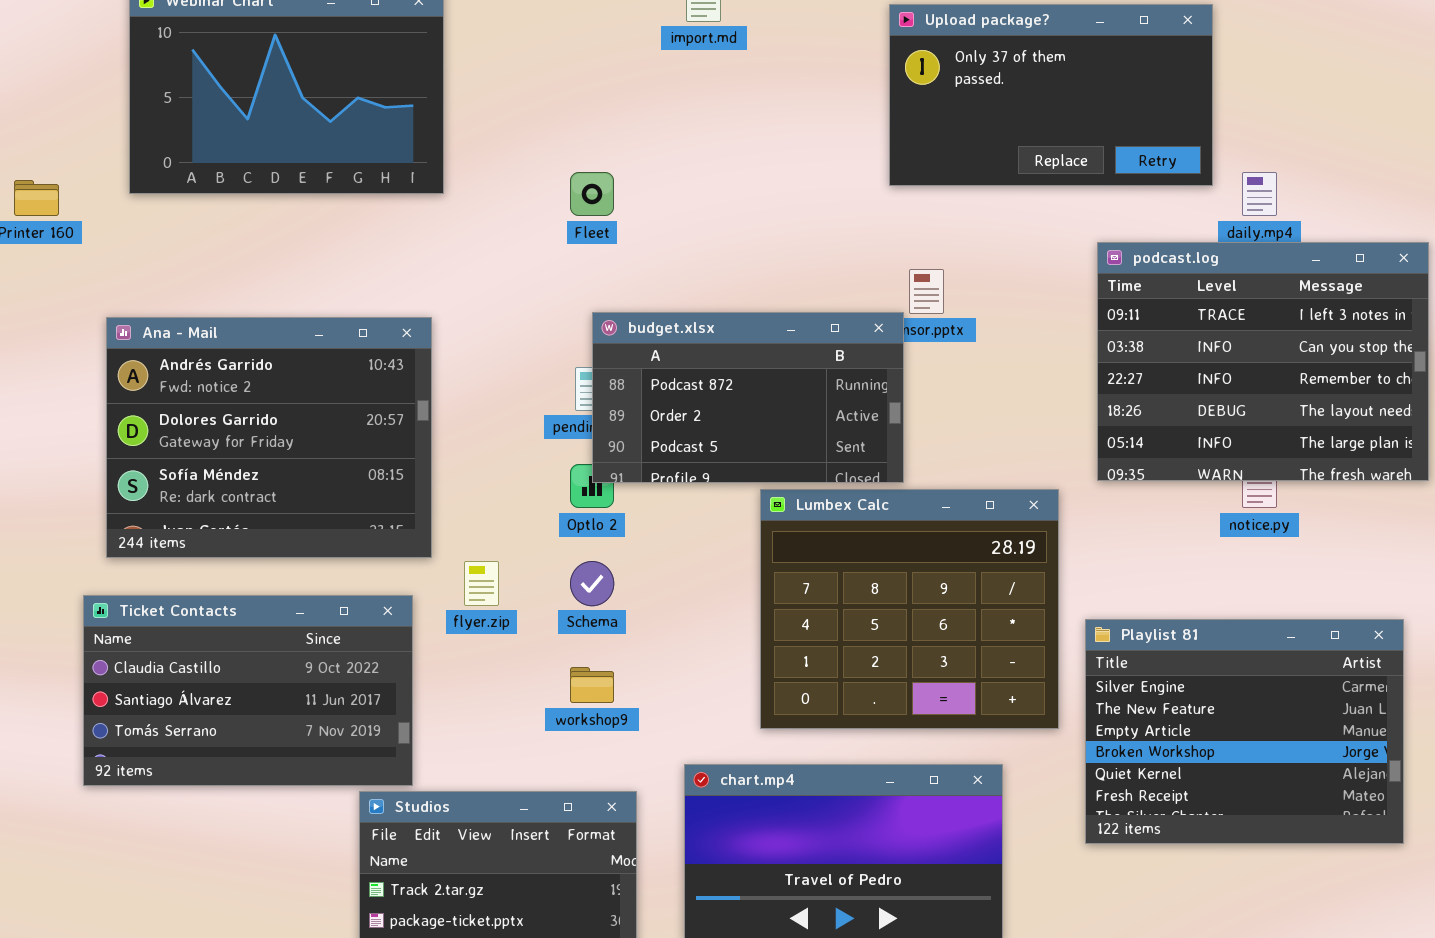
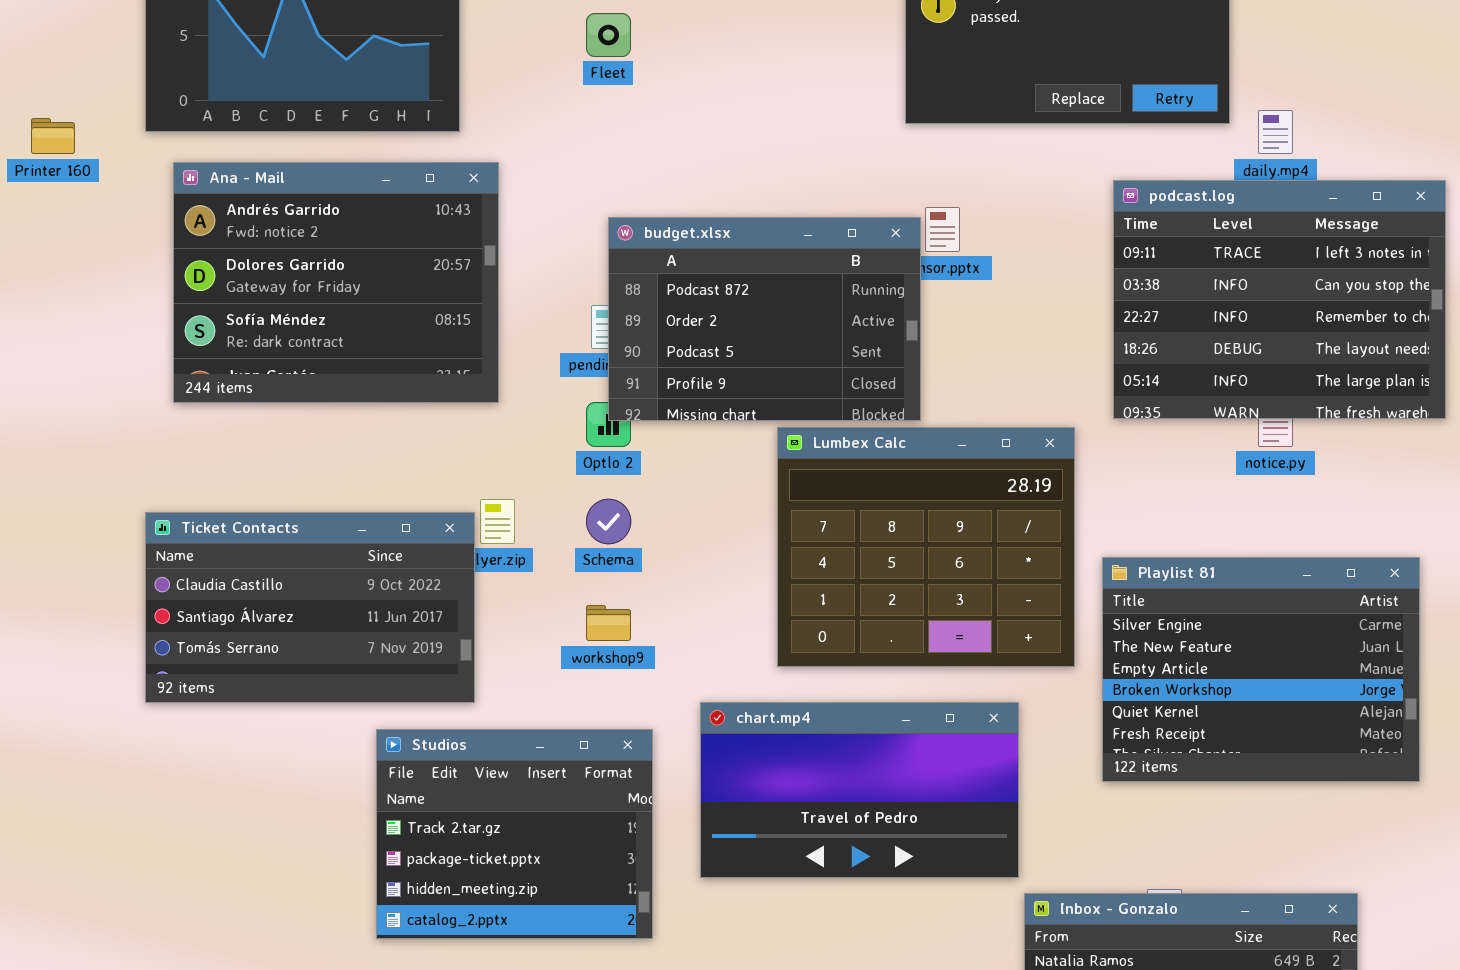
Fleet: [570,172,614,216] -> [586,13,631,57], moved
budget.xlsx: [592,312,904,483] -> [608,217,921,421], resized
Ana - Mail: [106,317,432,558] -> [173,162,499,403], moved
Ticket Contacts: [83,595,413,786] -> [145,512,475,703], moved

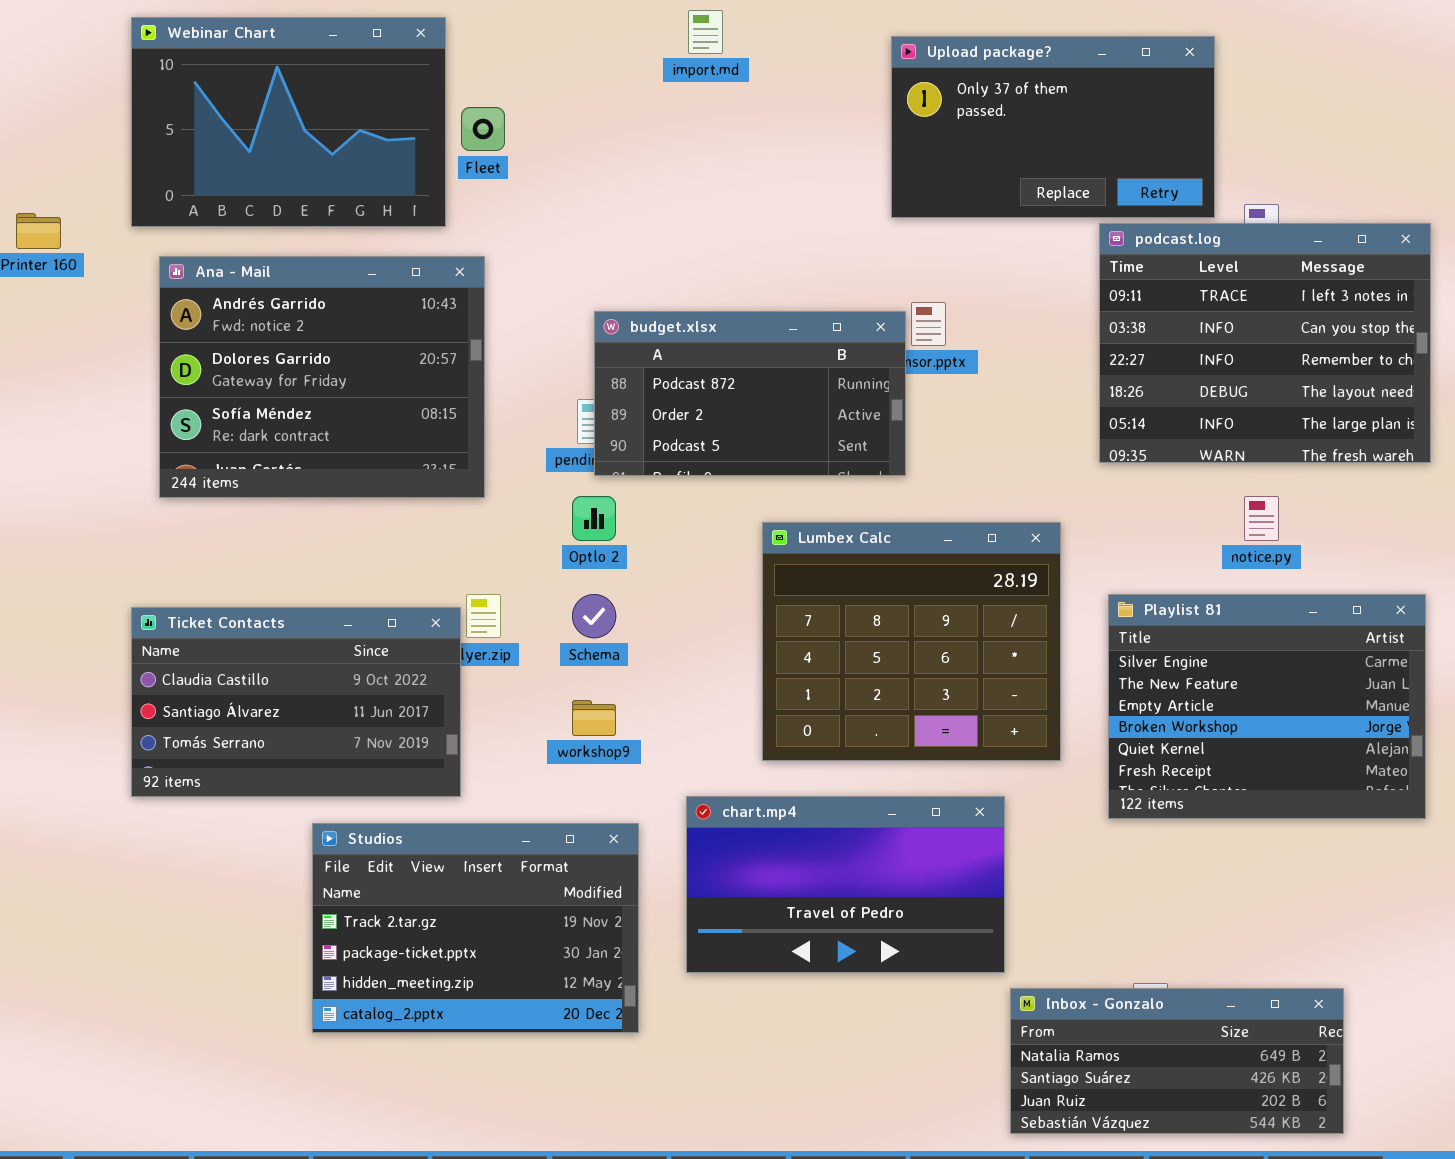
Fleet: [586,13,631,57] -> [461,107,505,151], moved
podcast.log: [1113,180,1446,419] -> [1099,223,1431,463], moved
budget.xlsx: [608,217,921,421] -> [594,311,906,476], resized
Playlist 81: [1102,557,1420,782] -> [1108,594,1426,819], moved
Studios: [376,729,653,939] -> [312,823,639,1033], resized

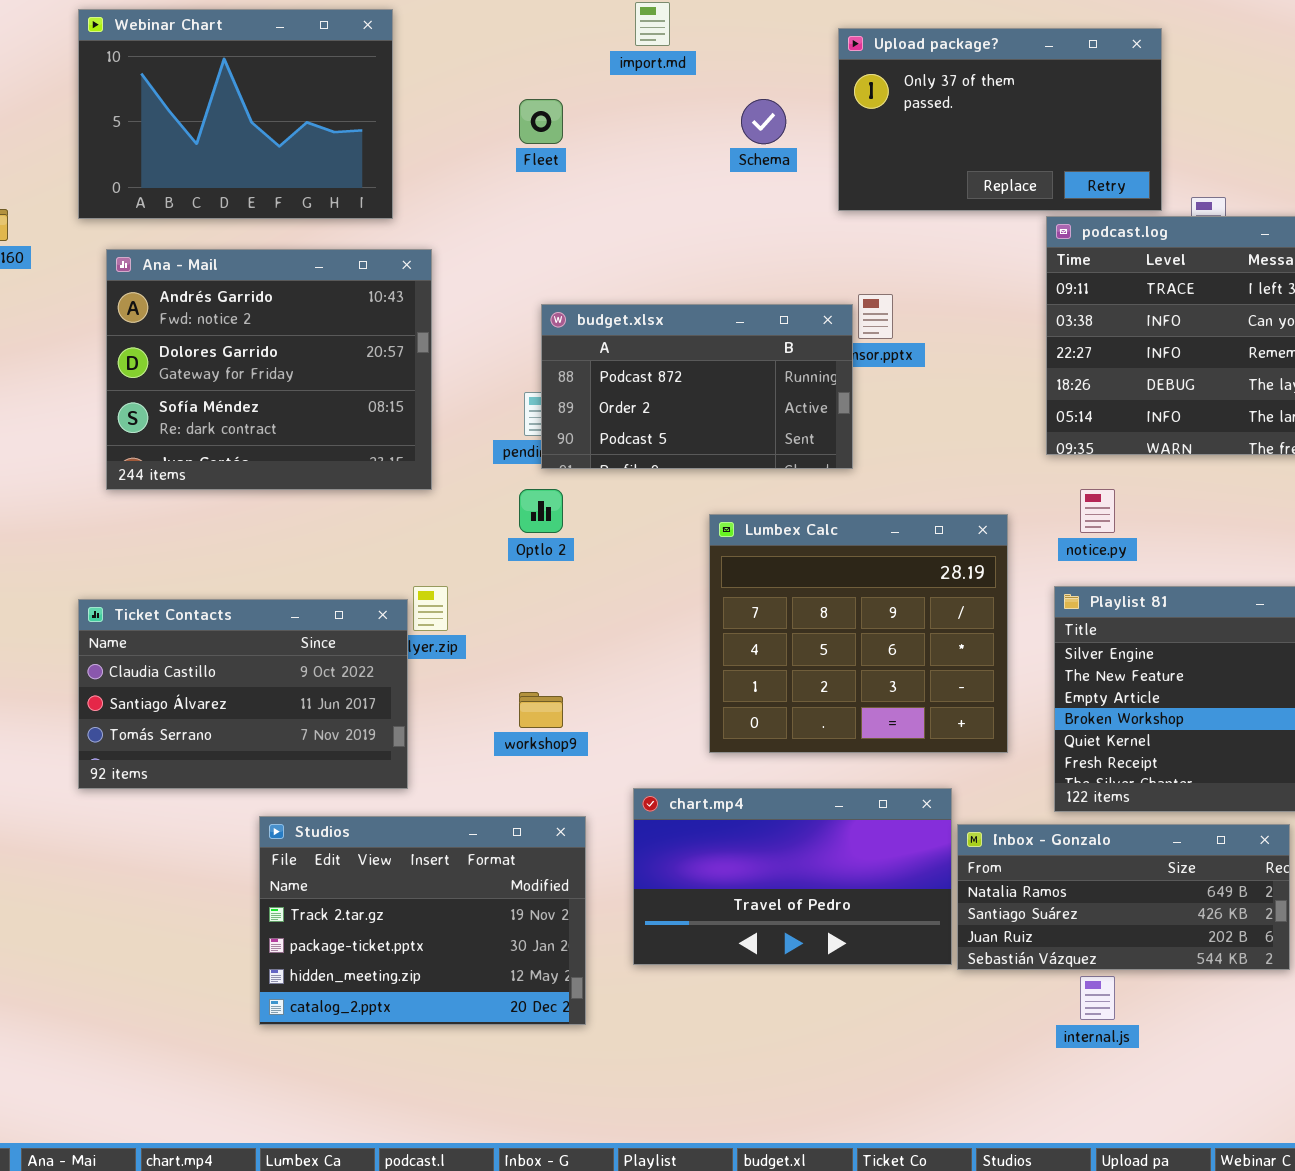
Fleet: [461,107,505,151] -> [519,99,563,144], moved
notice.py: [1244,496,1279,541] -> [1080,489,1115,533], moved
Schema: [572,594,616,638] -> [741,99,786,144], moved
Inbox - Gonzalo: [1010,988,1344,1134] -> [957,824,1290,970], moved

